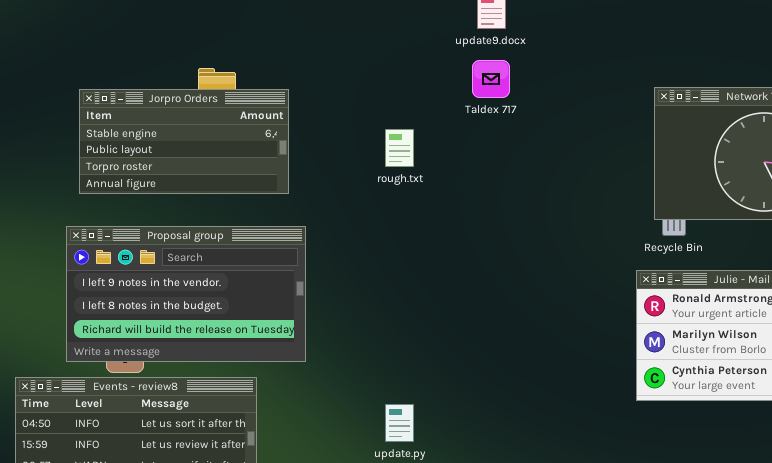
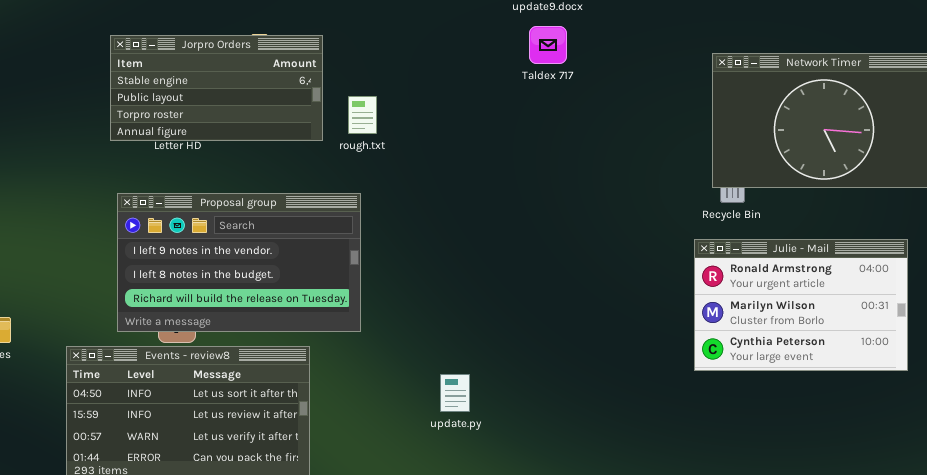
Jorpro Orders: [79,89,289,194] -> [110,35,323,141], moved
rough.txt: [385,129,414,167] -> [348,96,377,134], moved

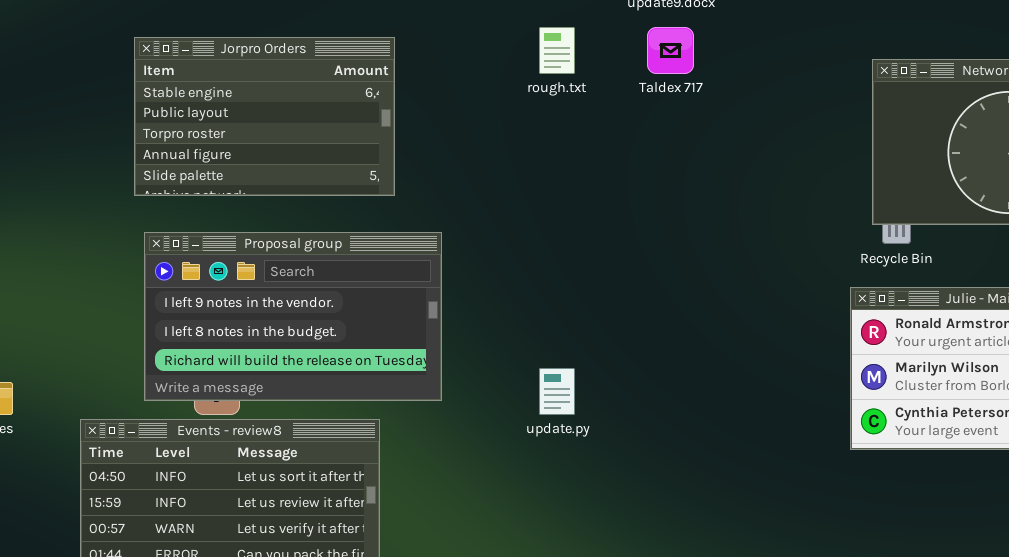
Jorpro Orders: [110,35,323,141] -> [134,37,395,196], resized
rough.txt: [348,96,377,134] -> [539,27,575,74], moved
update.py: [440,374,470,412] -> [539,368,575,415], moved

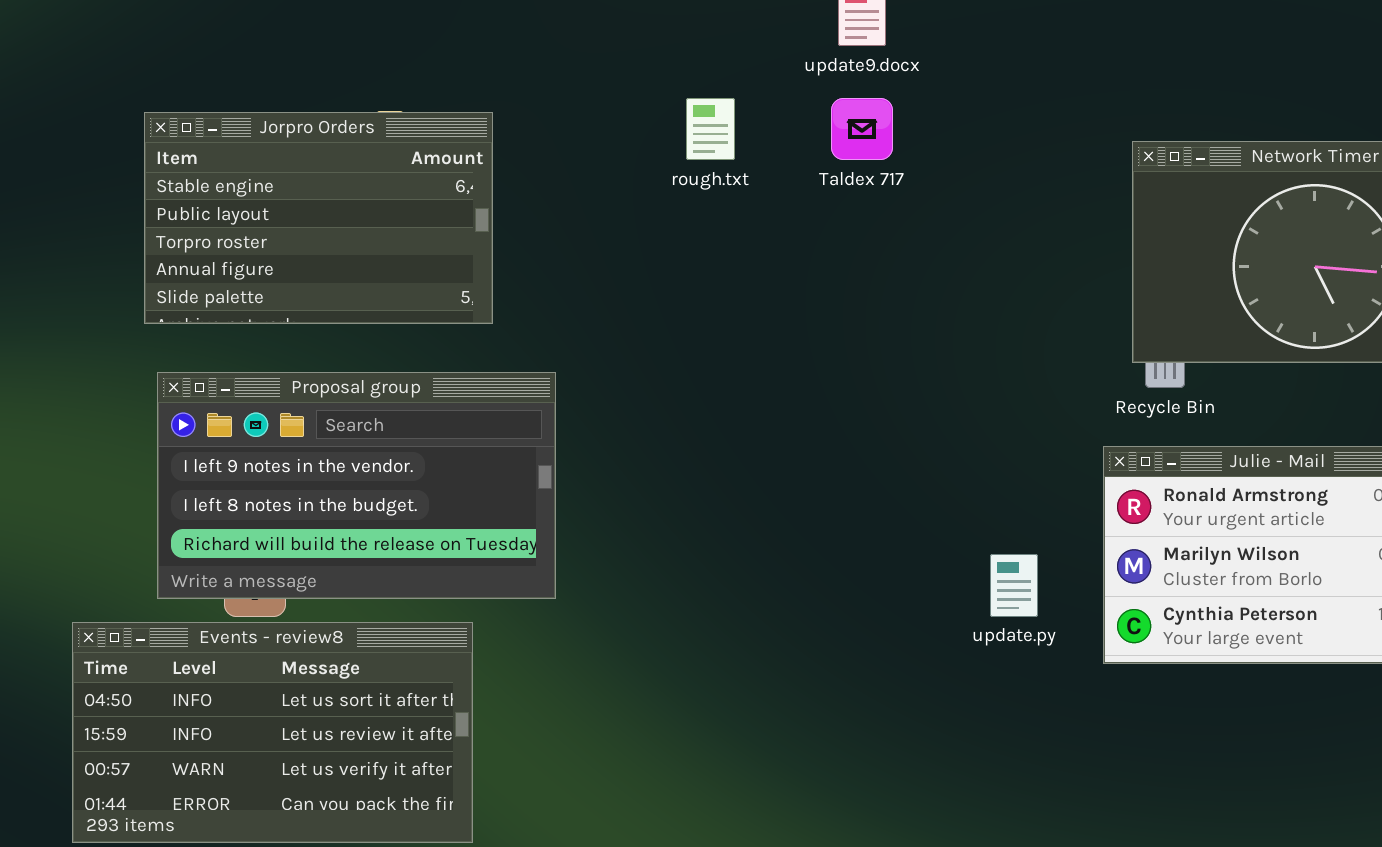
update.py: [539,368,575,415] -> [990,554,1038,617], moved

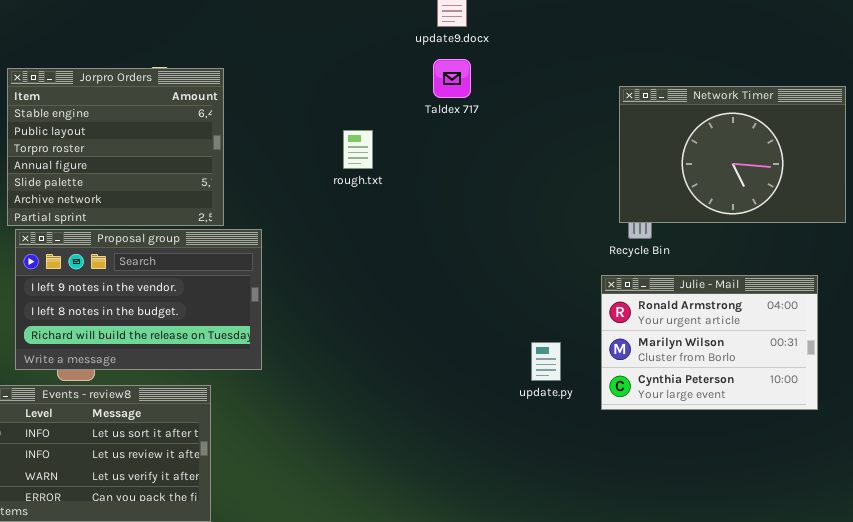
rough.txt: [686,98,735,160] -> [343,130,373,169], moved
Jorpro Orders: [144,112,493,324] -> [7,68,224,226], resized

